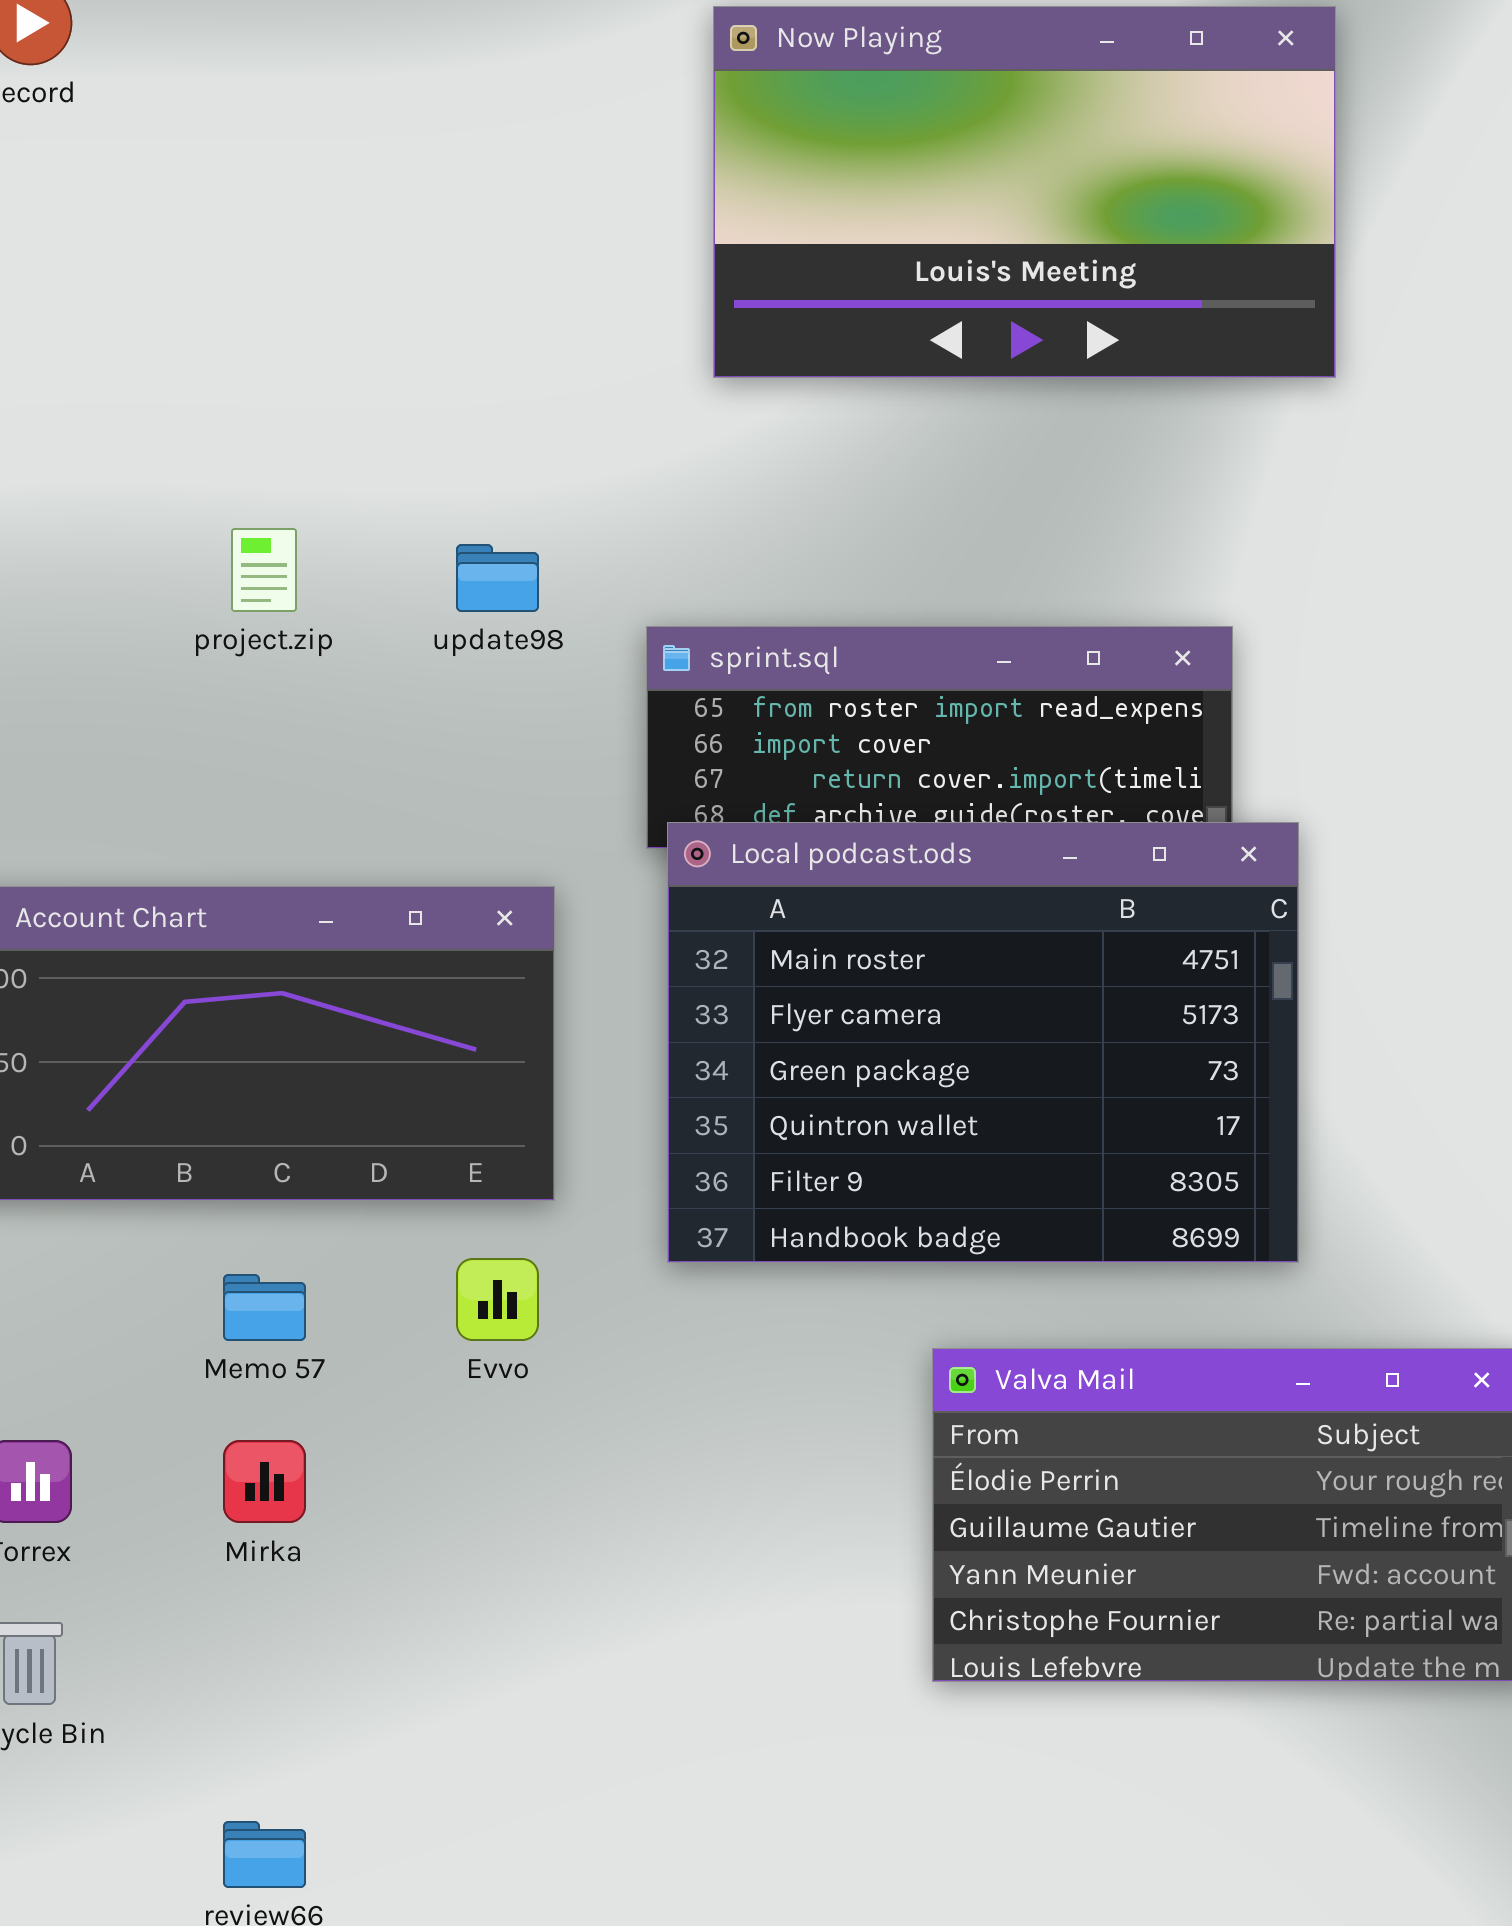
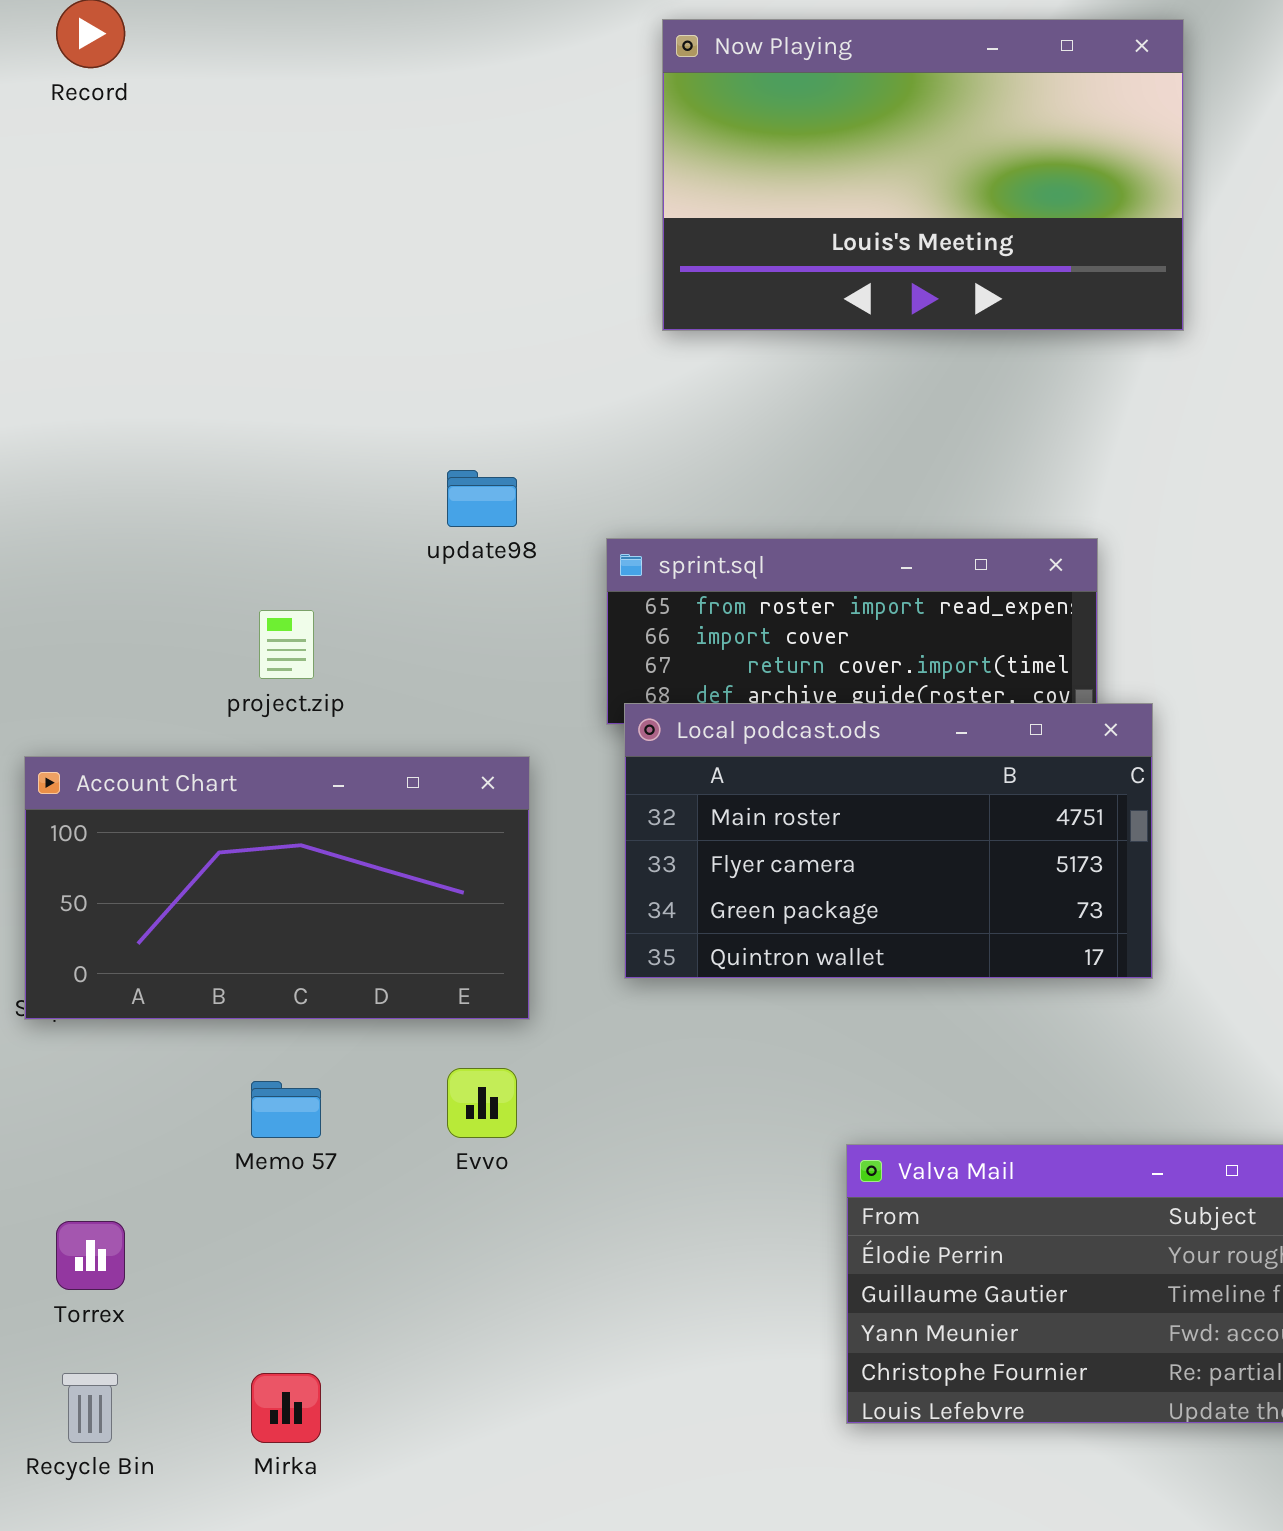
project.zip: [231,528,297,612] -> [259,610,314,679], moved
Local podcast.ods: [667,822,1299,1263] -> [624,703,1153,979], resized
Mirka: [223,1440,306,1523] -> [251,1373,321,1443], moved

